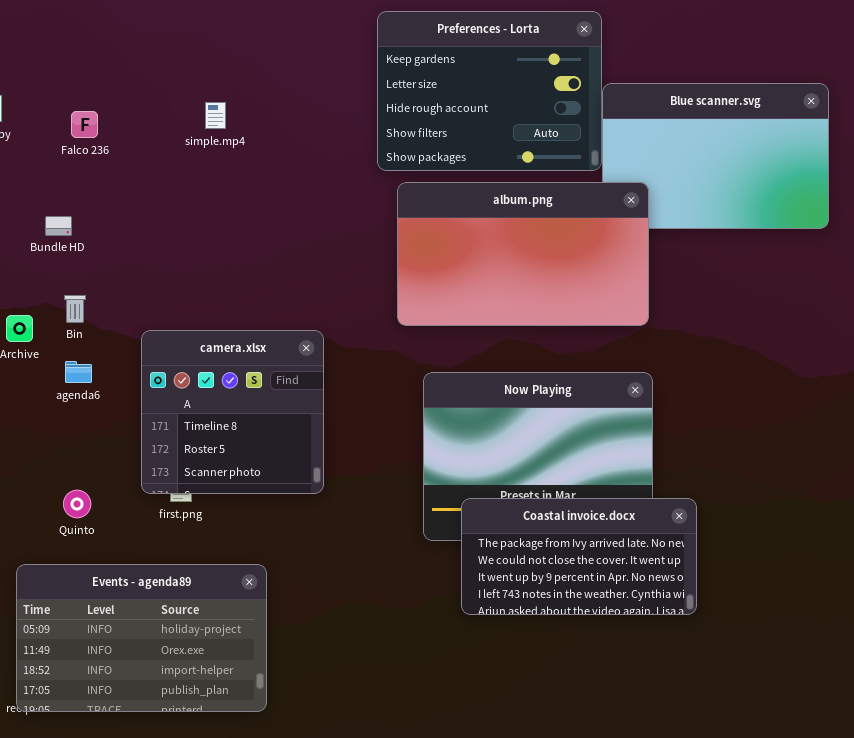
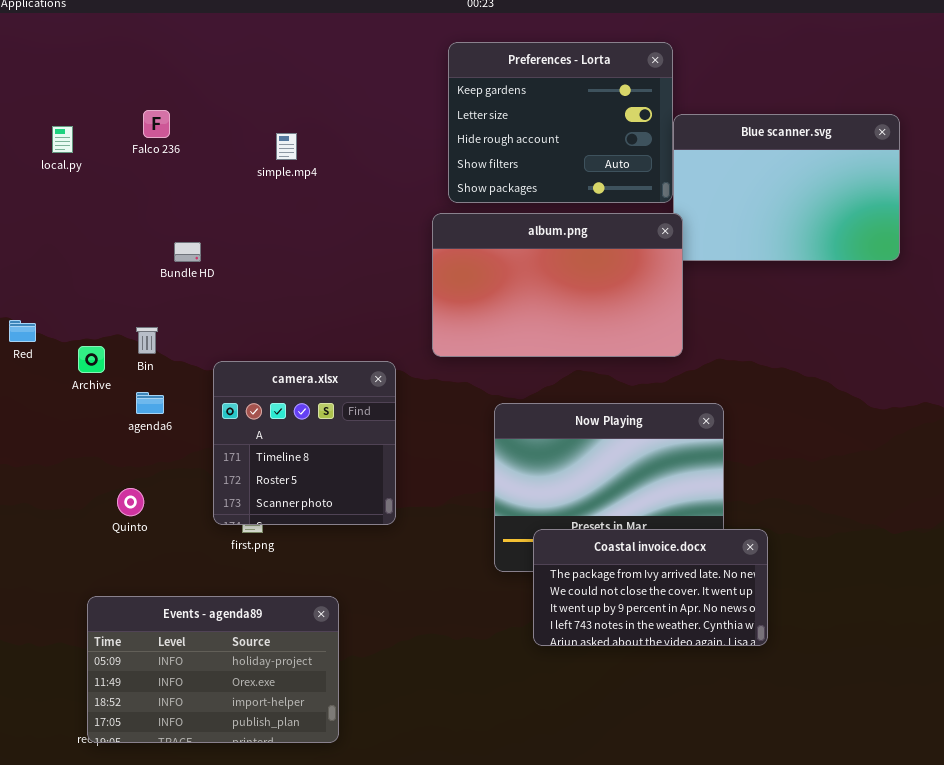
Falco 236: [71,111,98,138] -> [143,110,170,138], moved
album.png: [397,182,649,326] -> [432,213,683,357], moved
Bundle HD: [45,216,72,236] -> [174,242,201,262], moved
Quinto: [63,490,91,518] -> [117,488,144,516], moved

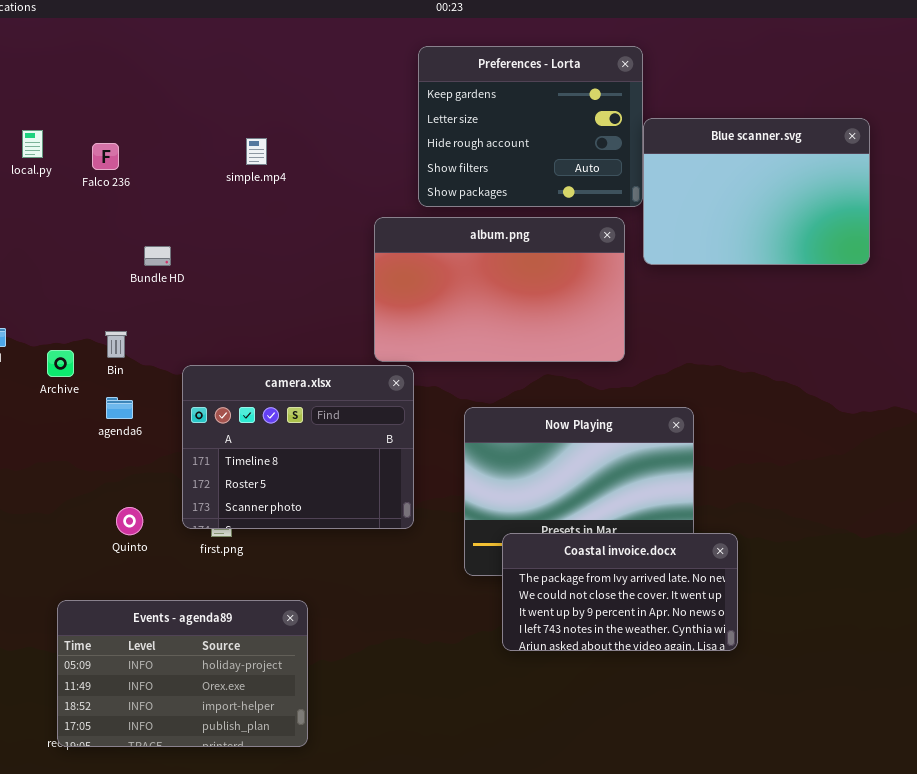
Falco 236: [143,110,170,138] -> [92,143,119,170], moved
album.png: [432,213,683,357] -> [374,217,625,362], moved
camera.xlsx: [213,361,396,525] -> [182,365,414,529], resized
Quinto: [117,488,144,516] -> [116,507,143,535], moved

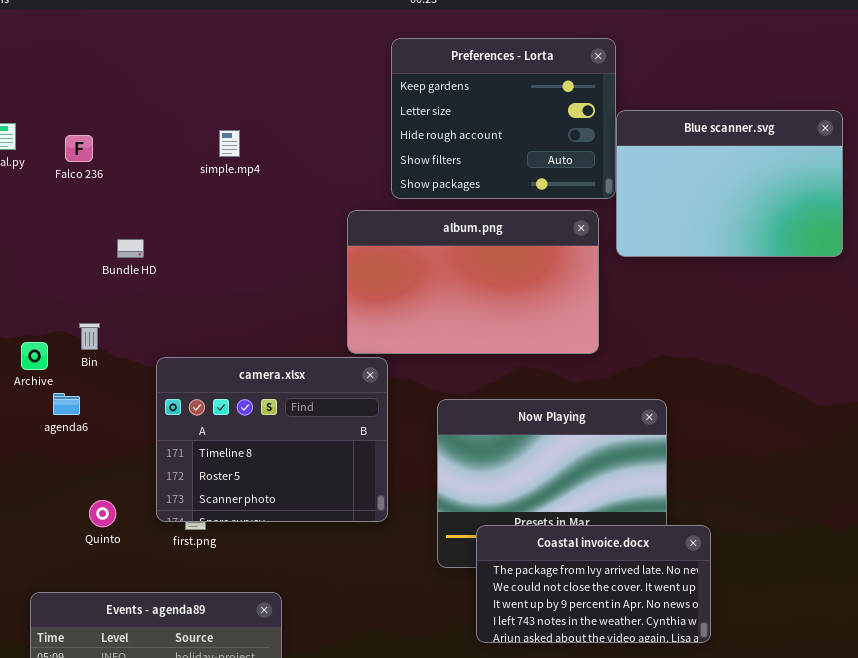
agenda6: [106,397,133,419] -> [53,393,80,415], moved

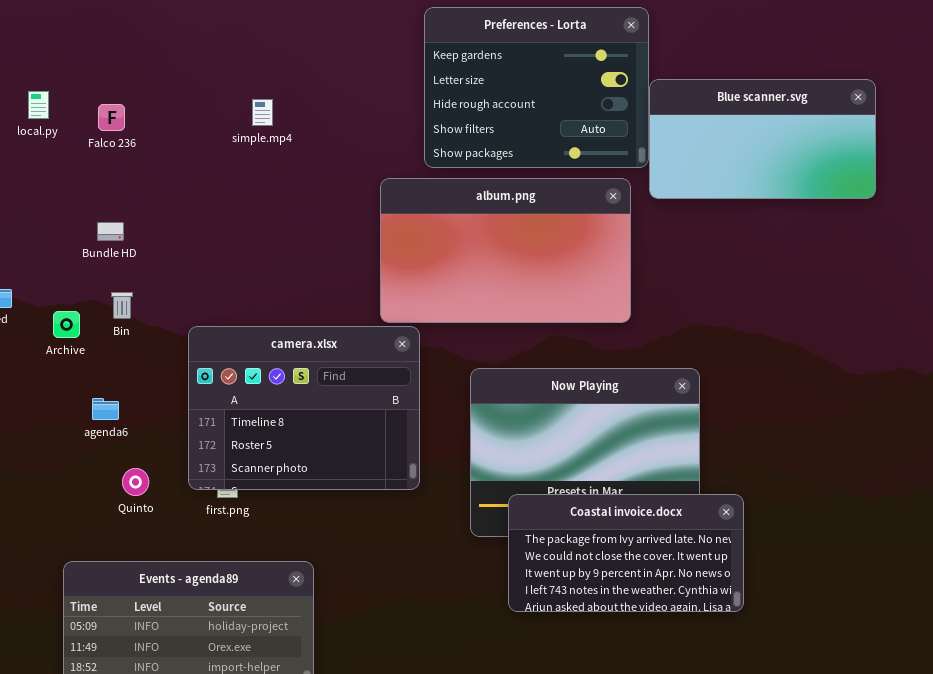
Blue scanner.svg: [616,110,843,257] -> [649,79,876,199], resized
Bundle HD: [117,239,144,258] -> [97,222,124,241], moved
agenda6: [53,393,80,415] -> [92,398,119,420], moved

